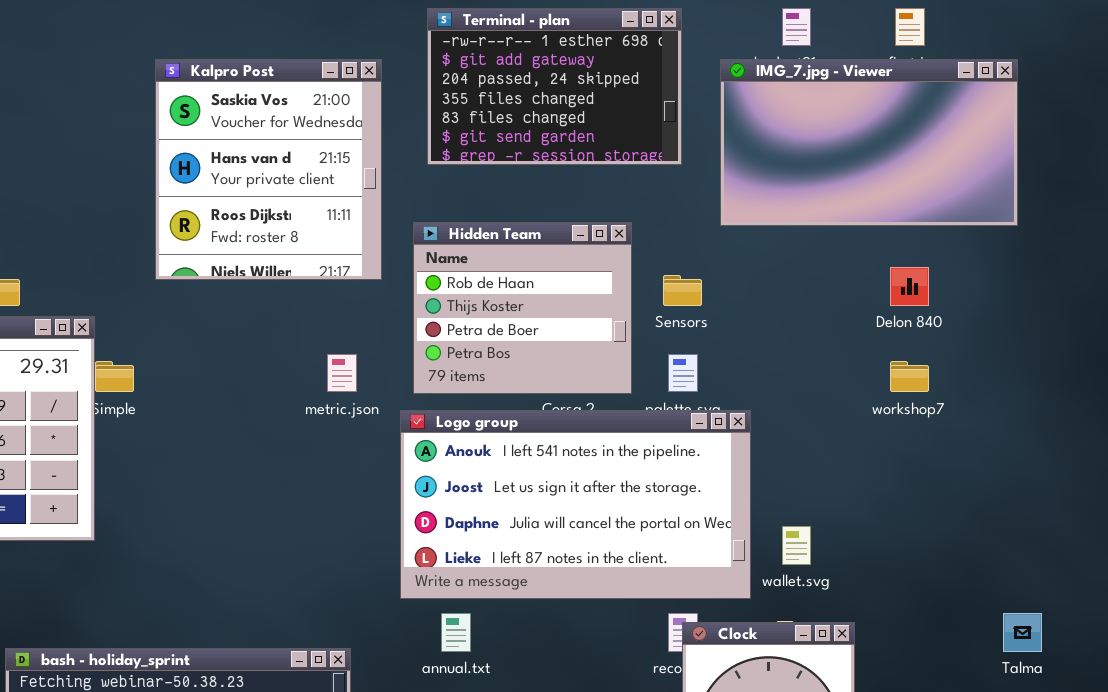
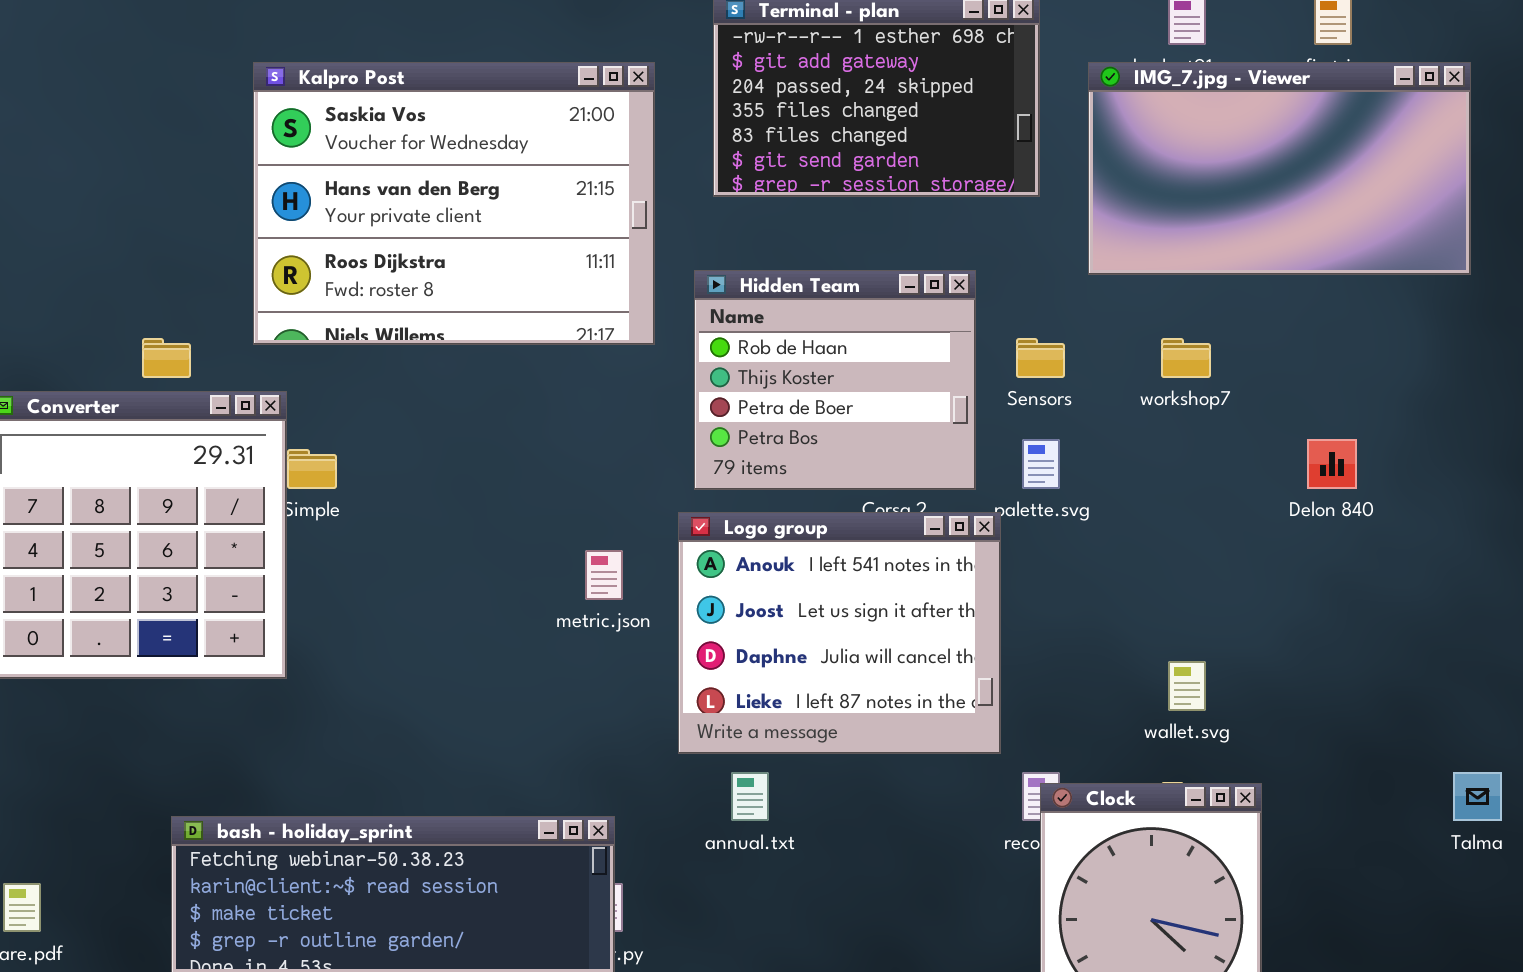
Kalpro Post: [155,59,382,280] -> [253,62,655,345], resized
Delon 840: [890,267,929,306] -> [1307,439,1357,489], moved
metric.json: [327,354,357,392] -> [585,550,623,600], moved
workshop7: [890,361,929,392] -> [1161,338,1211,378], moved
Logo group: [400,410,751,599] -> [678,512,1001,754], resized

